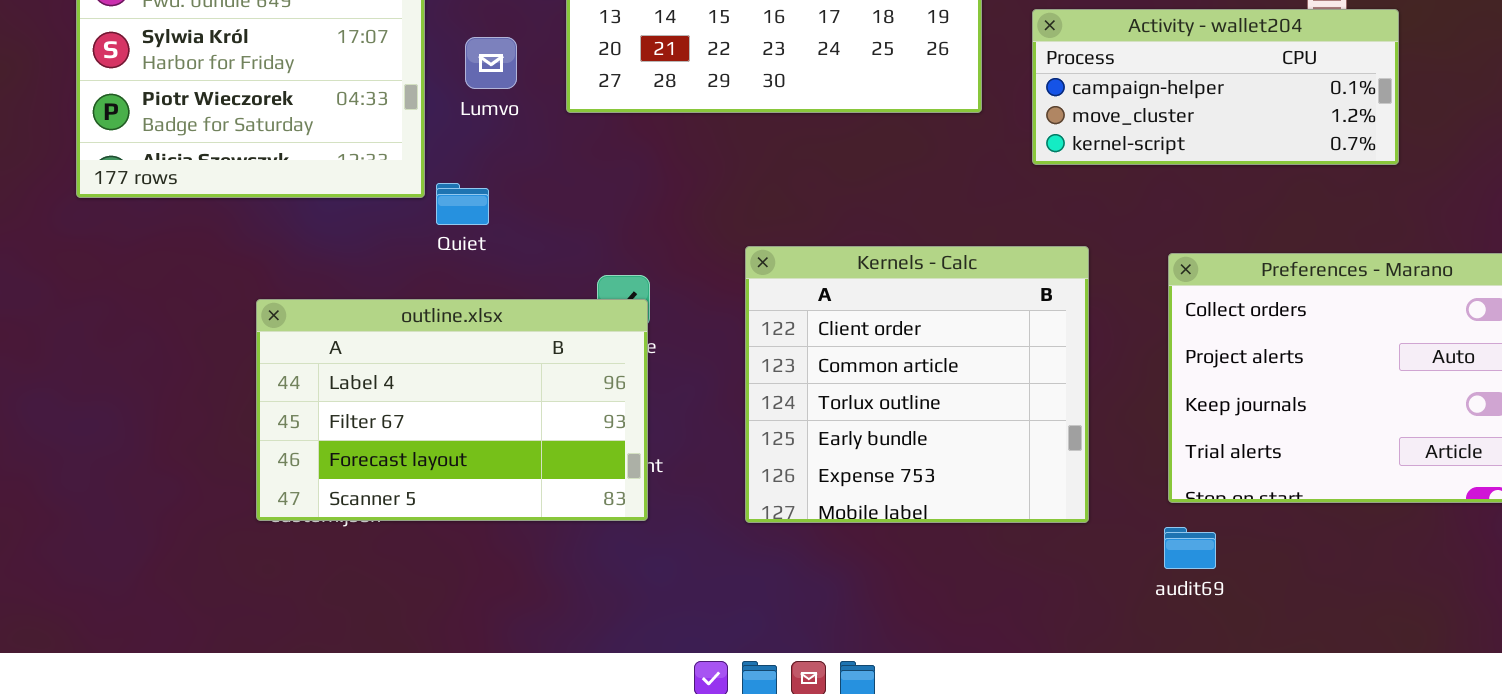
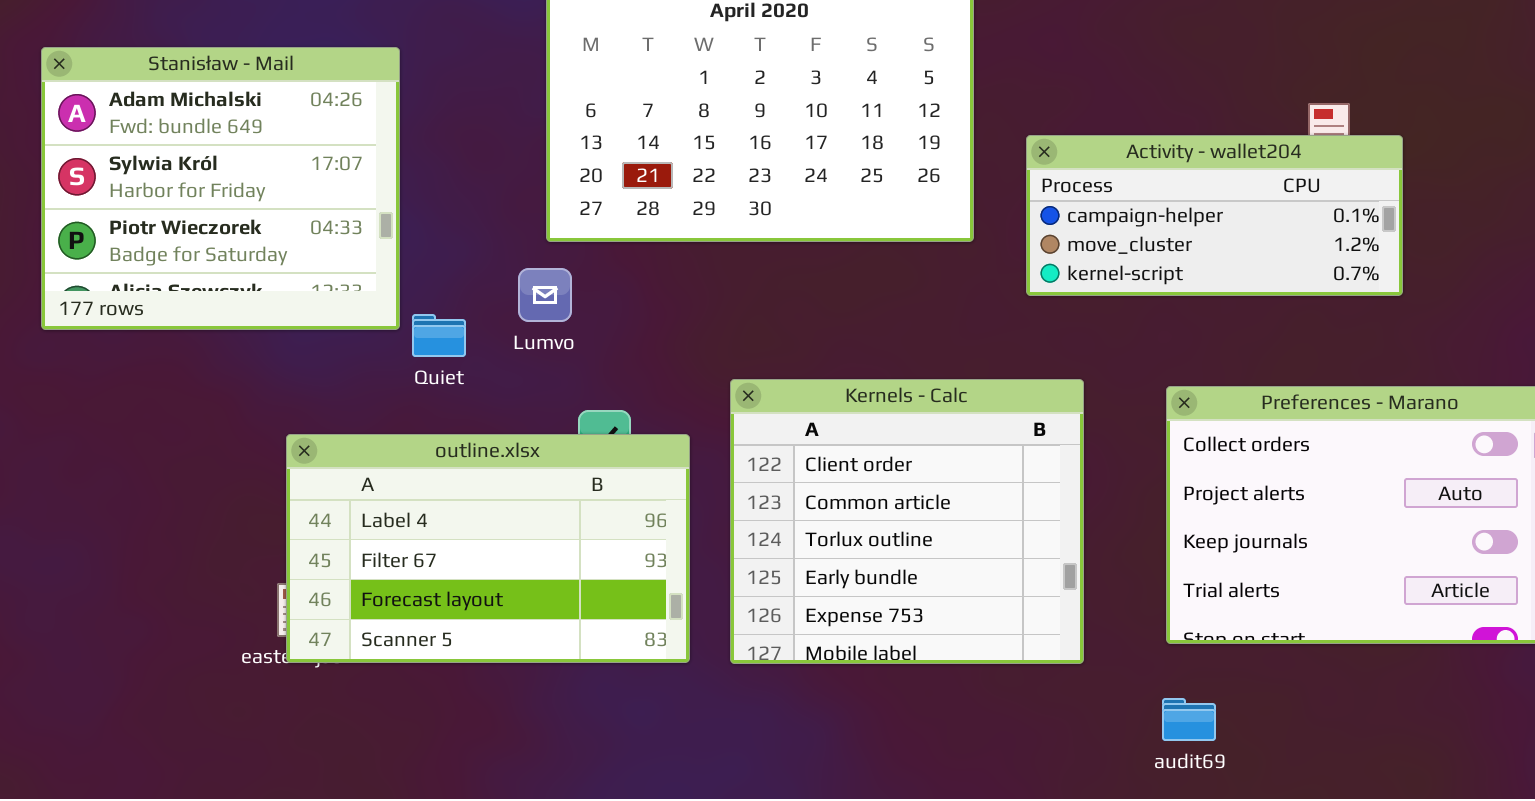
Lumvo: [465,37,517,89] -> [518,268,572,322], moved
outline.xlsx: [256,299,648,521] -> [286,434,690,663], moved
audit69: [1164,527,1216,569] -> [1162,698,1216,741], moved

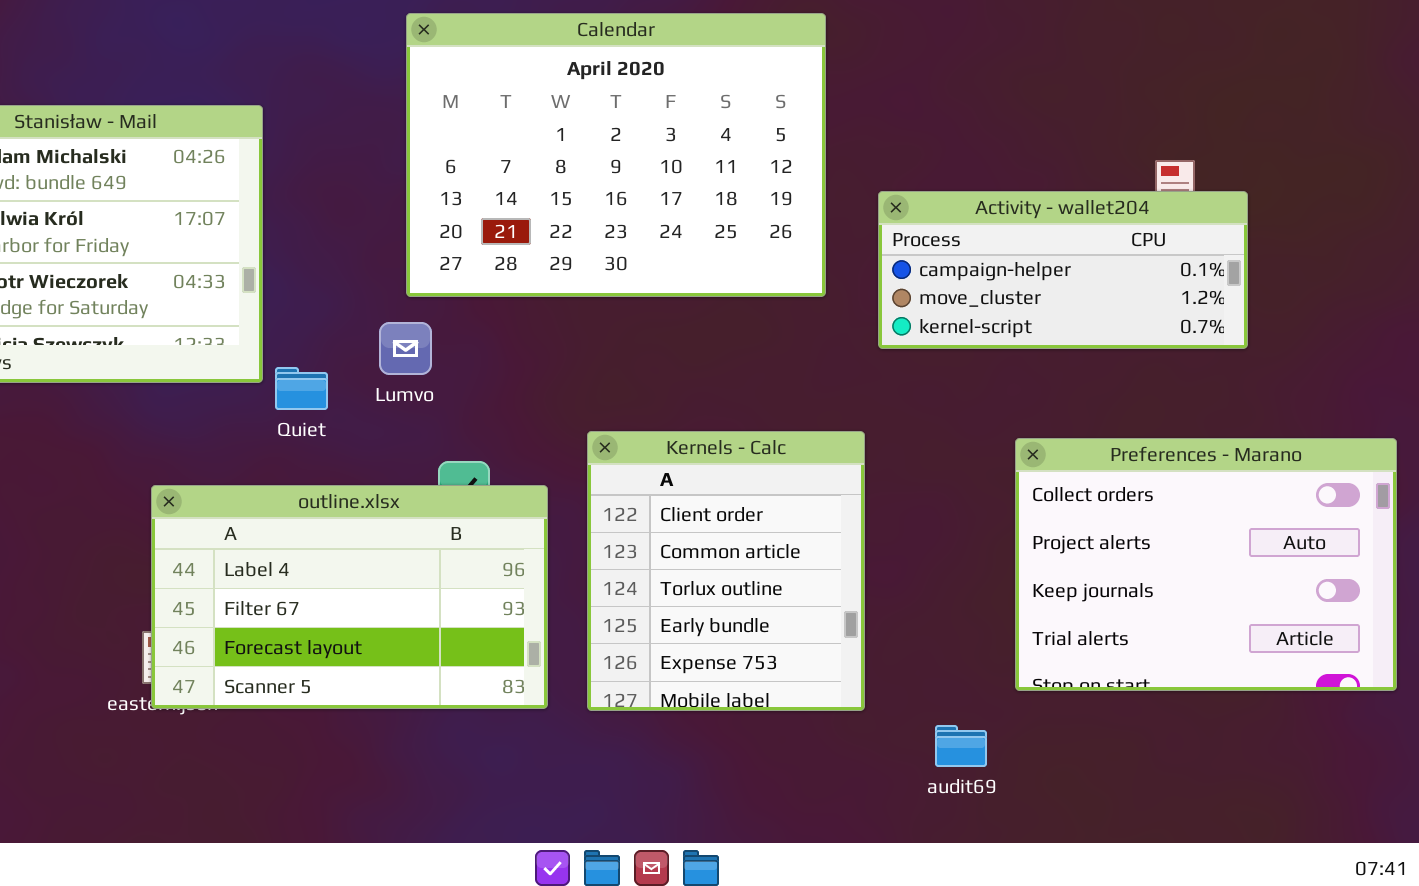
Kernels - Calc: [730,379,1084,664] -> [587,431,865,711], resized
audit69: [1162,698,1216,741] -> [935,725,987,767], moved

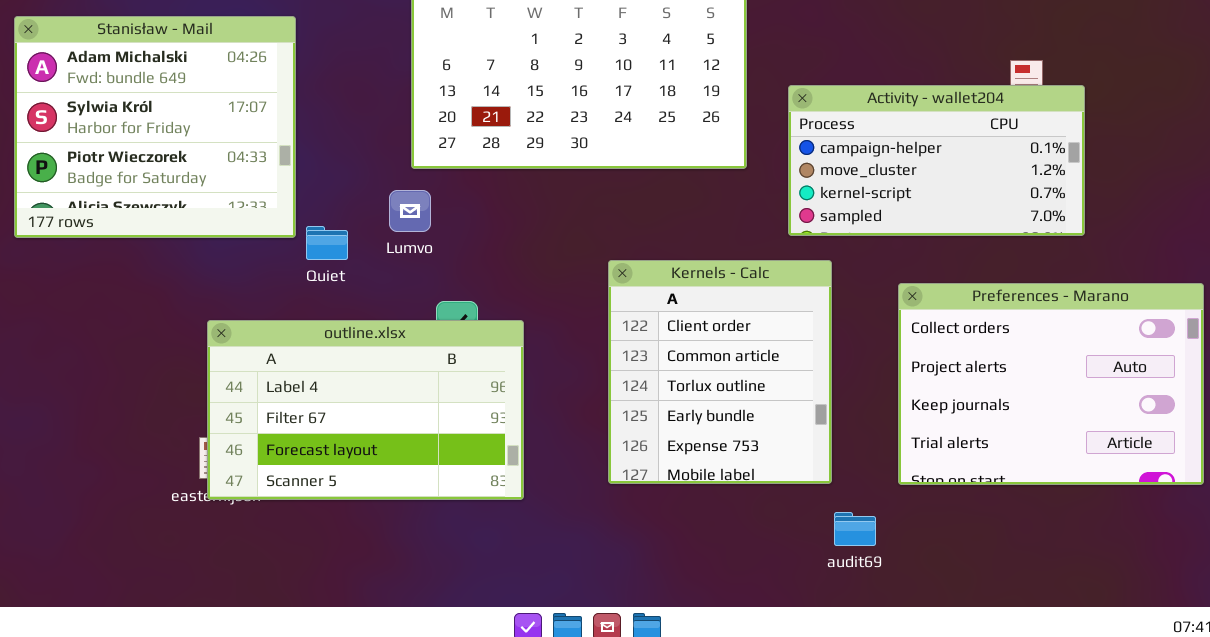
Activity - wallet204: [878,191,1248,349] -> [788,85,1085,236], resized
Kernels - Calc: [587,431,865,711] -> [608,260,832,484], moved

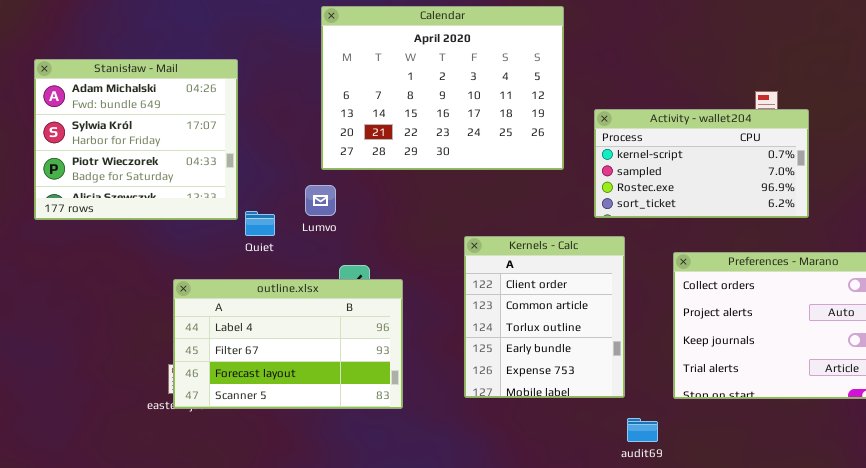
Activity - wallet204: [788,85,1085,236] -> [594,109,809,218], scrolled down 2 rows

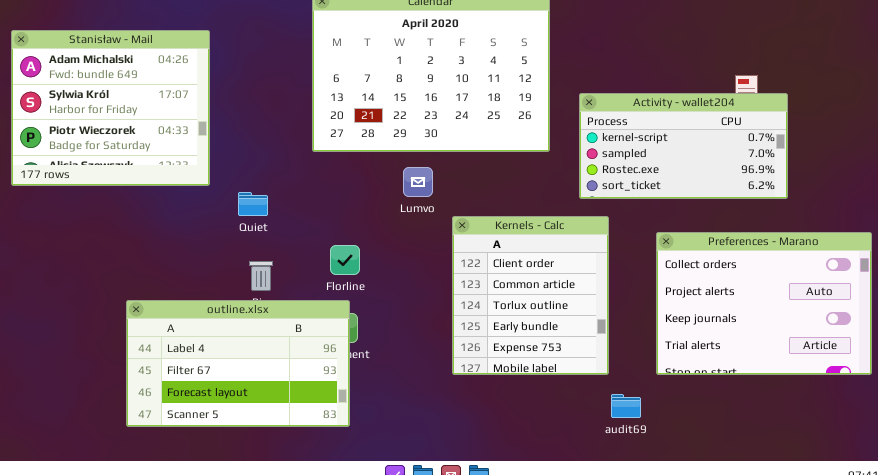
Stanisław - Mail: [34,59,238,220] -> [11,30,210,186], moved
Lumvo: [305,185,336,216] -> [403,167,433,197], moved
outline.xlsx: [173,279,403,409] -> [126,300,350,427], moved

